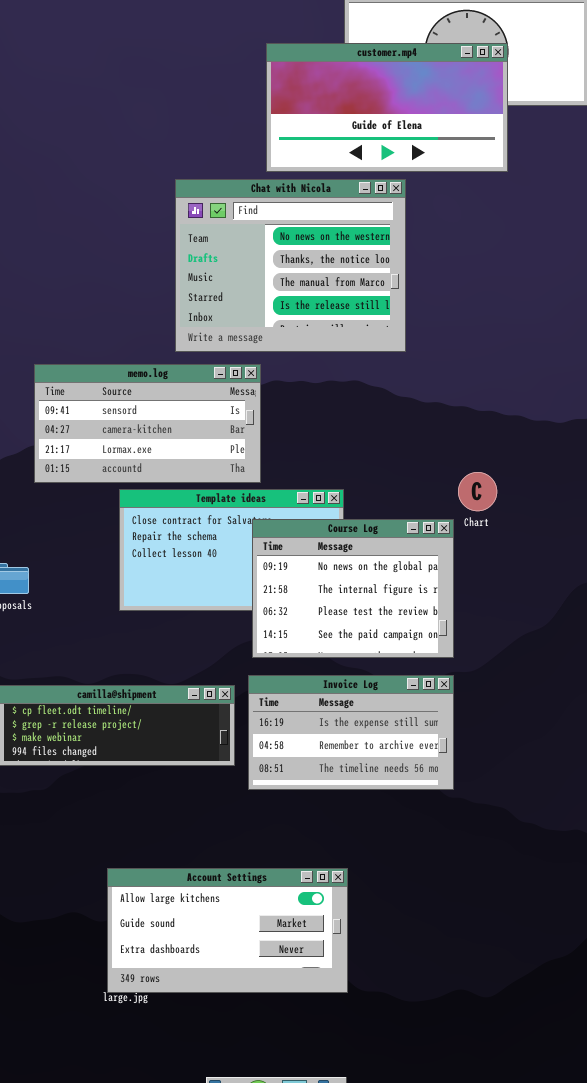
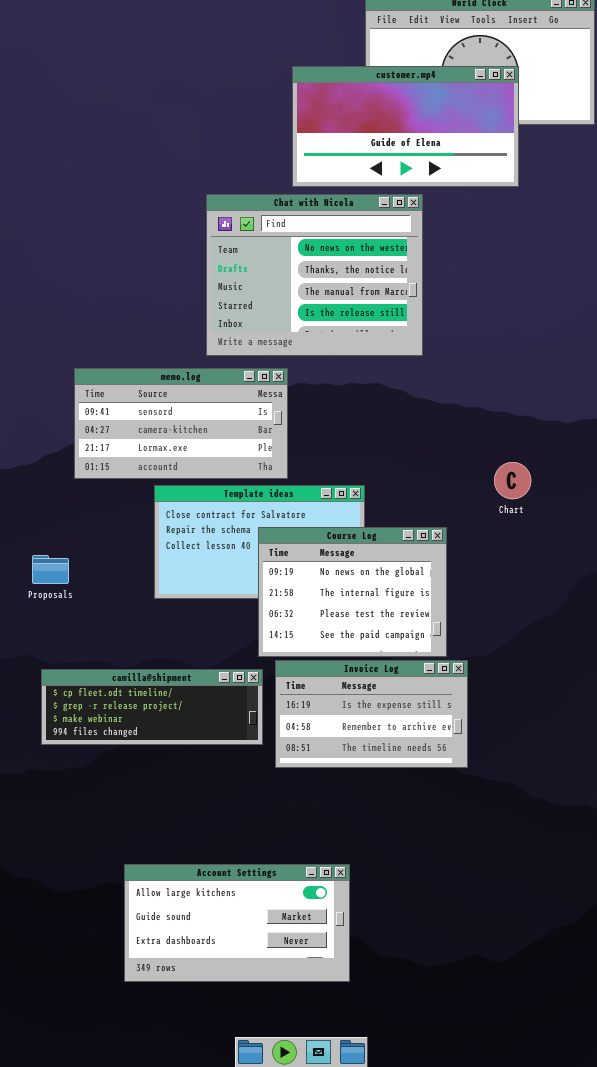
Chart: [458,472,497,511] -> [494,462,531,499], moved
Course Log: [252,519,454,658] -> [258,527,447,657], moved
Account Settings: [107,868,348,993] -> [124,864,350,982], moved

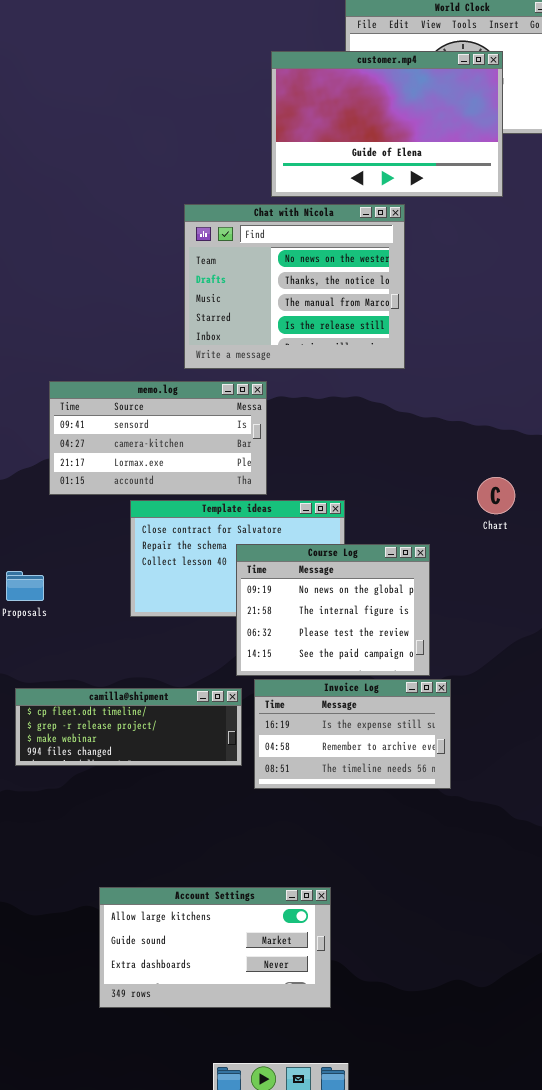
customer.mp4: [292,66,519,187] -> [271,51,503,197], resized

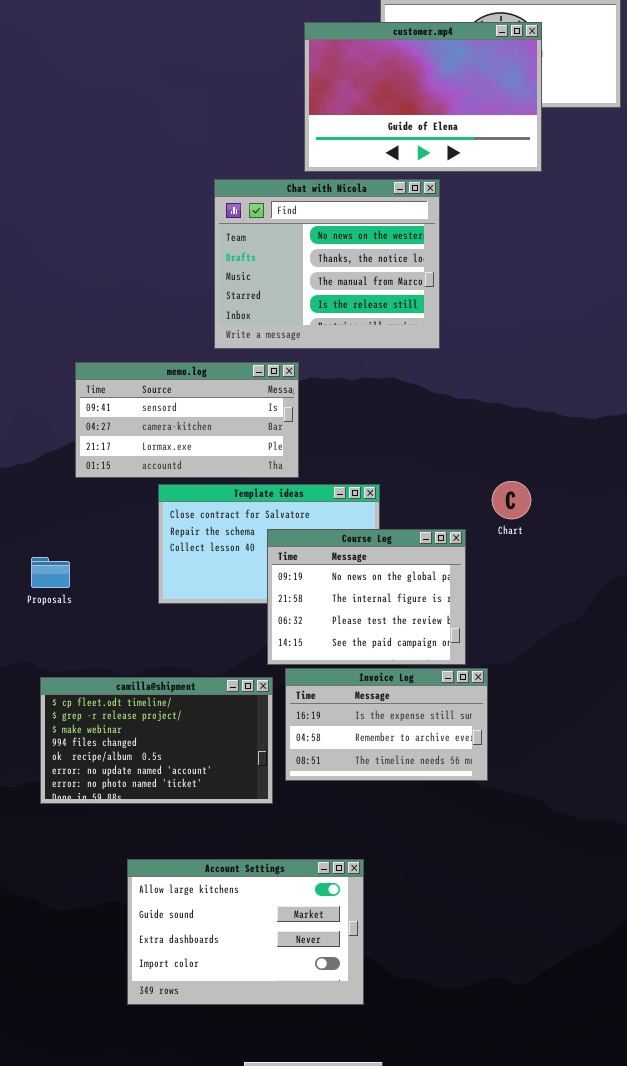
Chart: [477,477,515,514] -> [492,481,531,519], moved
camilla@shipment: [15,688,242,766] -> [40,677,273,804], resized
Account Settings: [99,887,331,1008] -> [127,859,364,1005], resized

